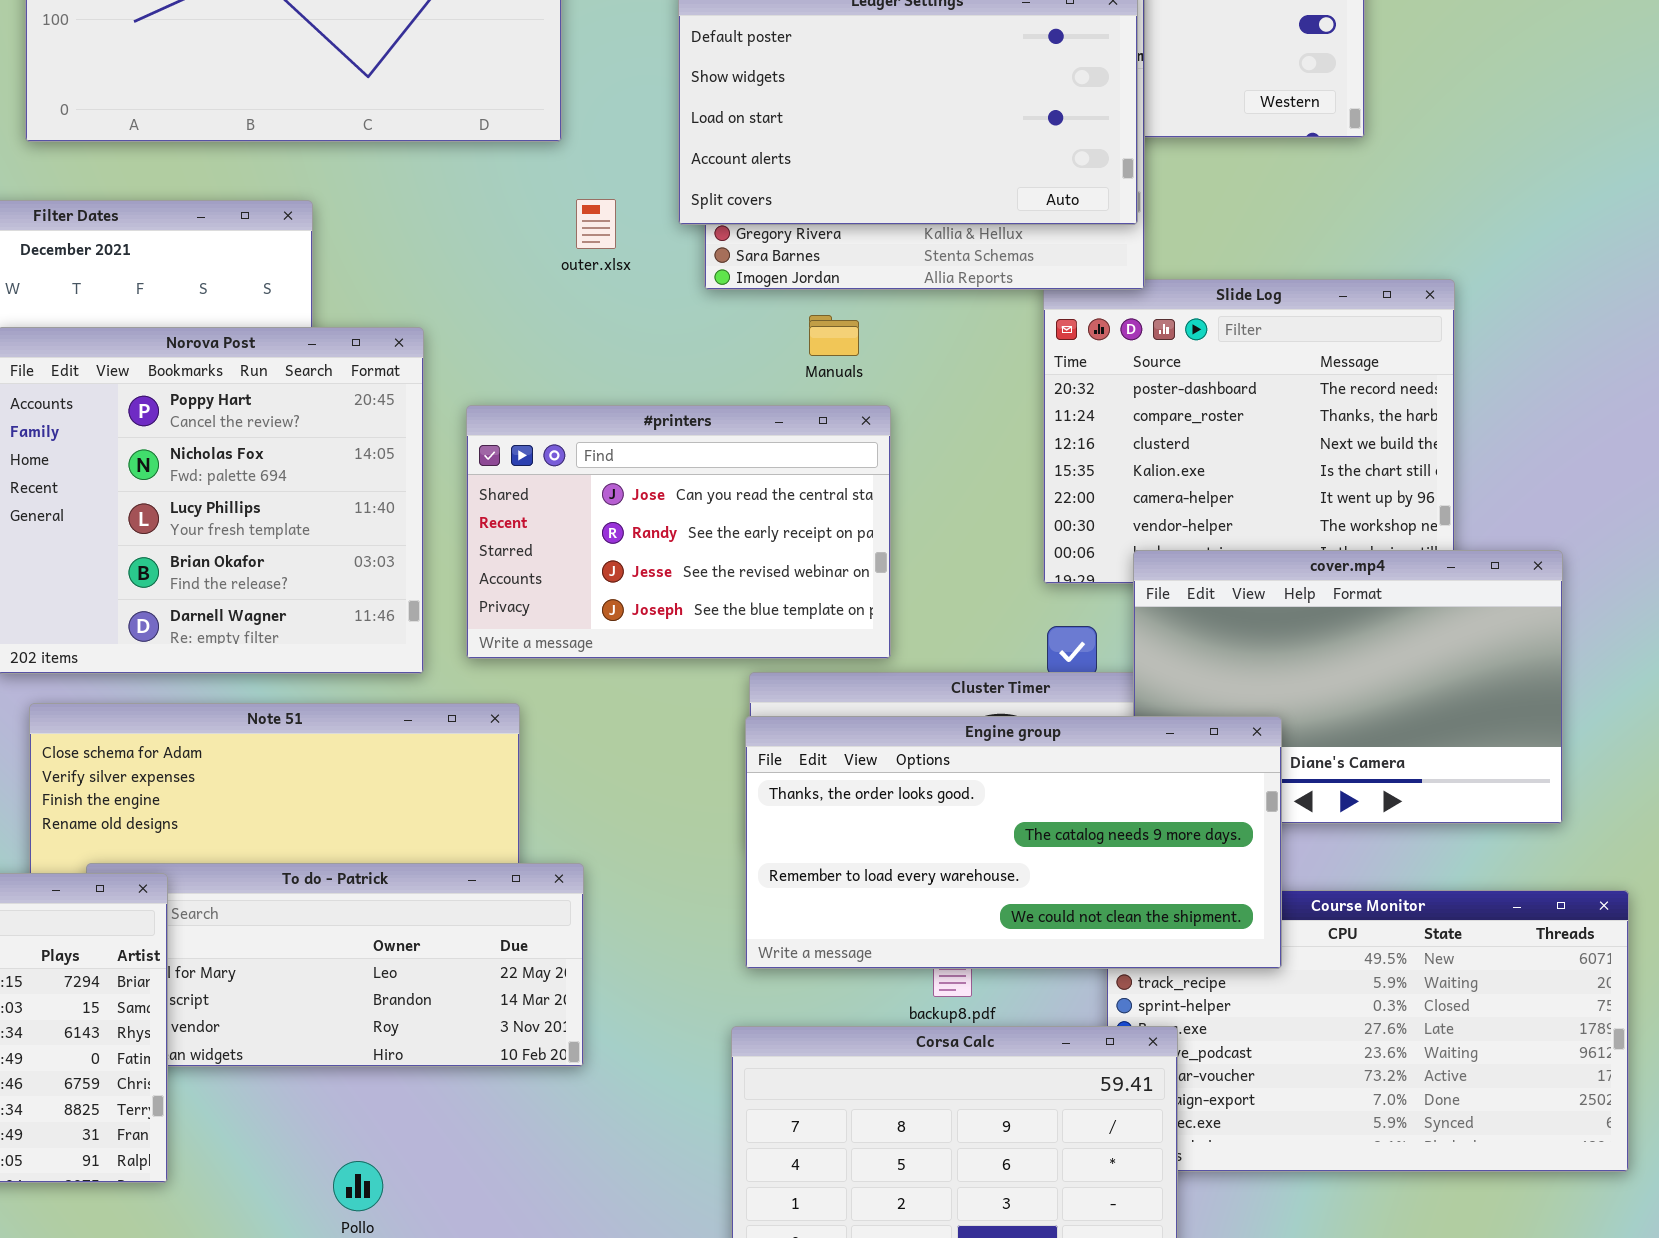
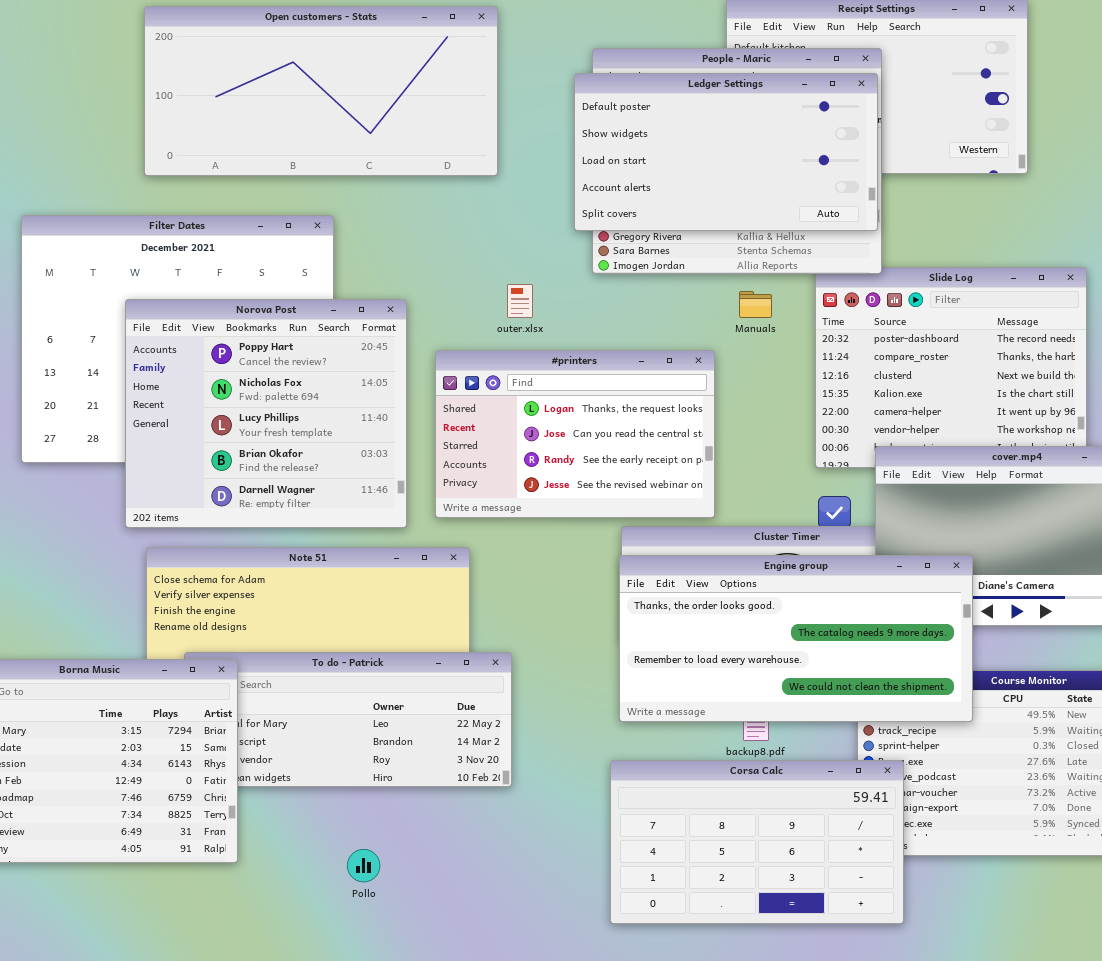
outer.xlsx: [576,199,616,249] -> [507,284,533,318], moved
Manuals: [809,315,859,356] -> [739,291,772,318], moved
#printers: [466,405,891,659] -> [435,350,715,518], scrolled up 1 row

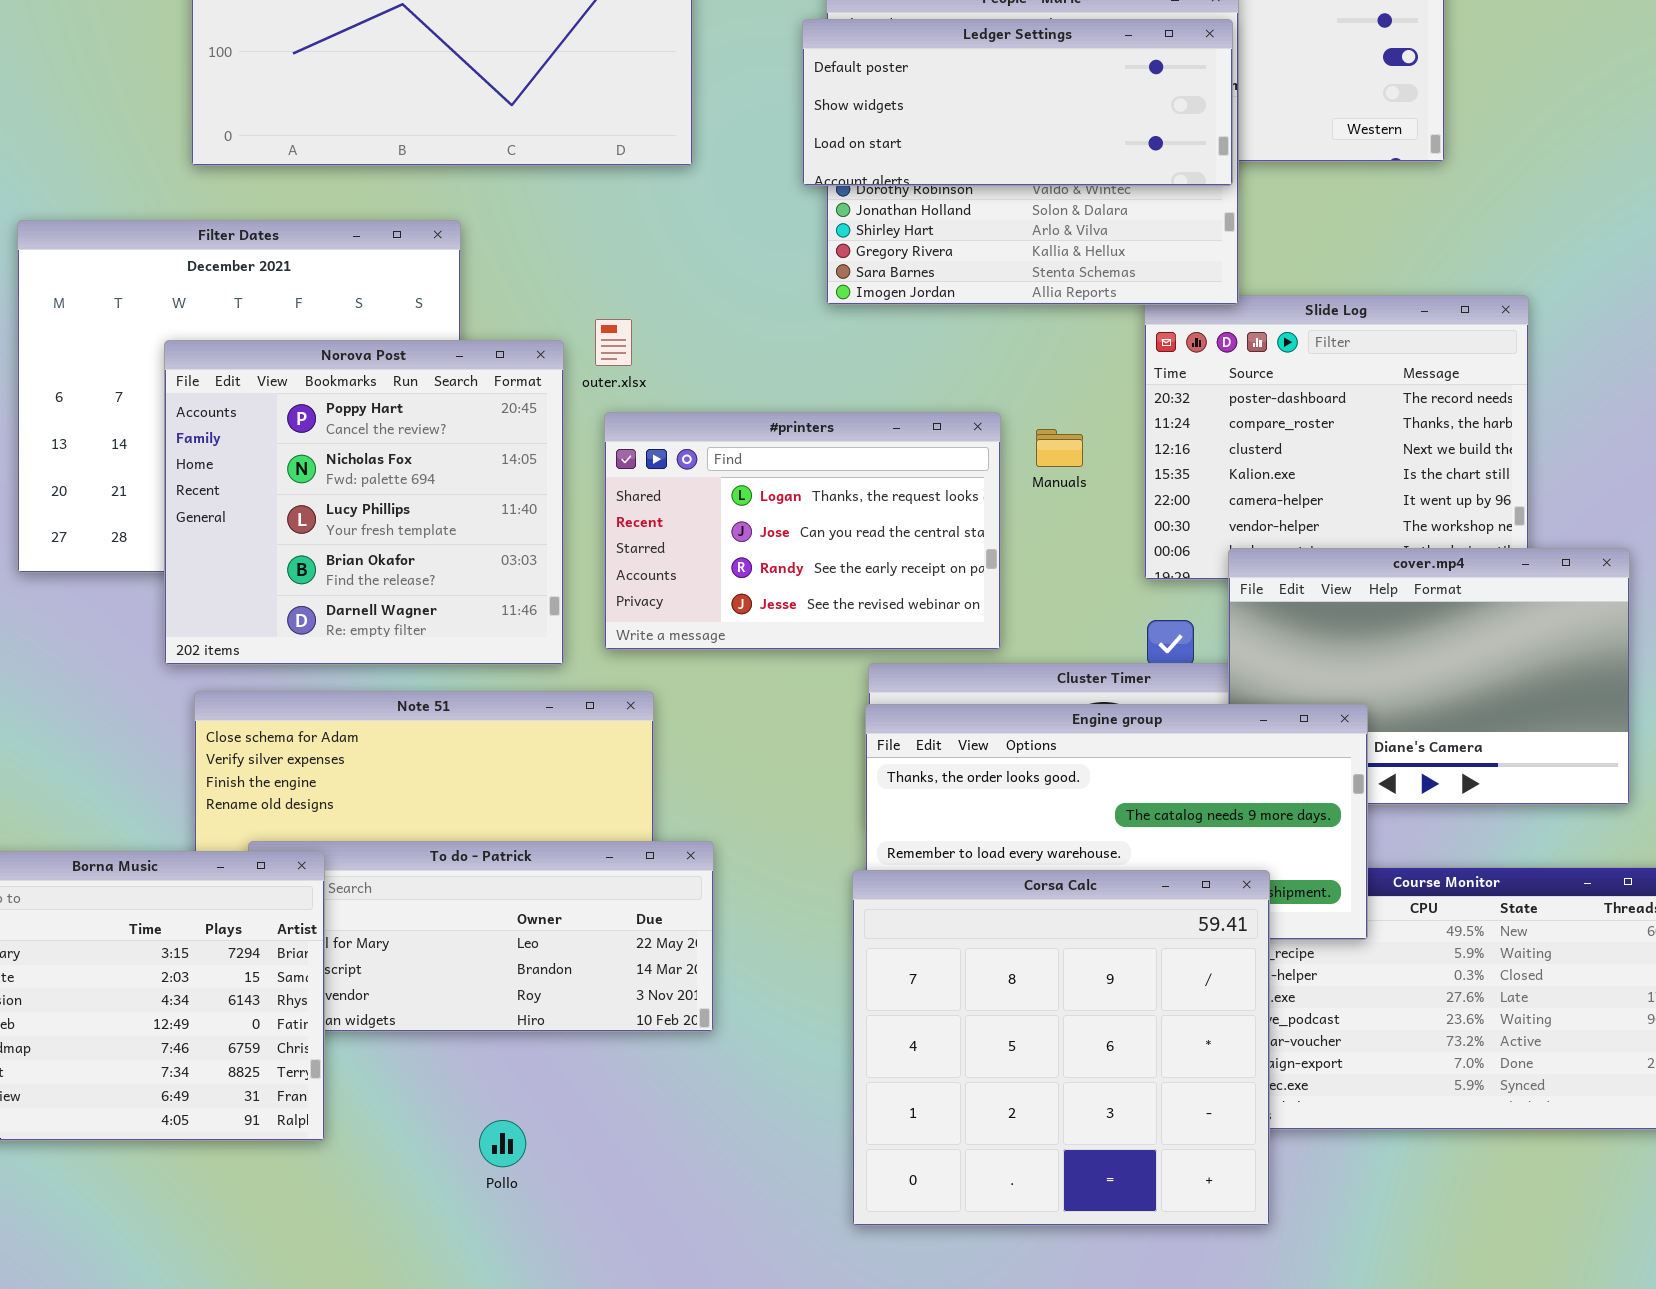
Ledger Settings: [574,73,878,231] -> [802,19,1233,186], resized
outer.xlsx: [507,284,533,318] -> [595,319,632,366], moved
Manuals: [739,291,772,318] -> [1036,429,1083,467], moved
Corsa Calc: [610,760,904,924] -> [852,870,1270,1226], resized

